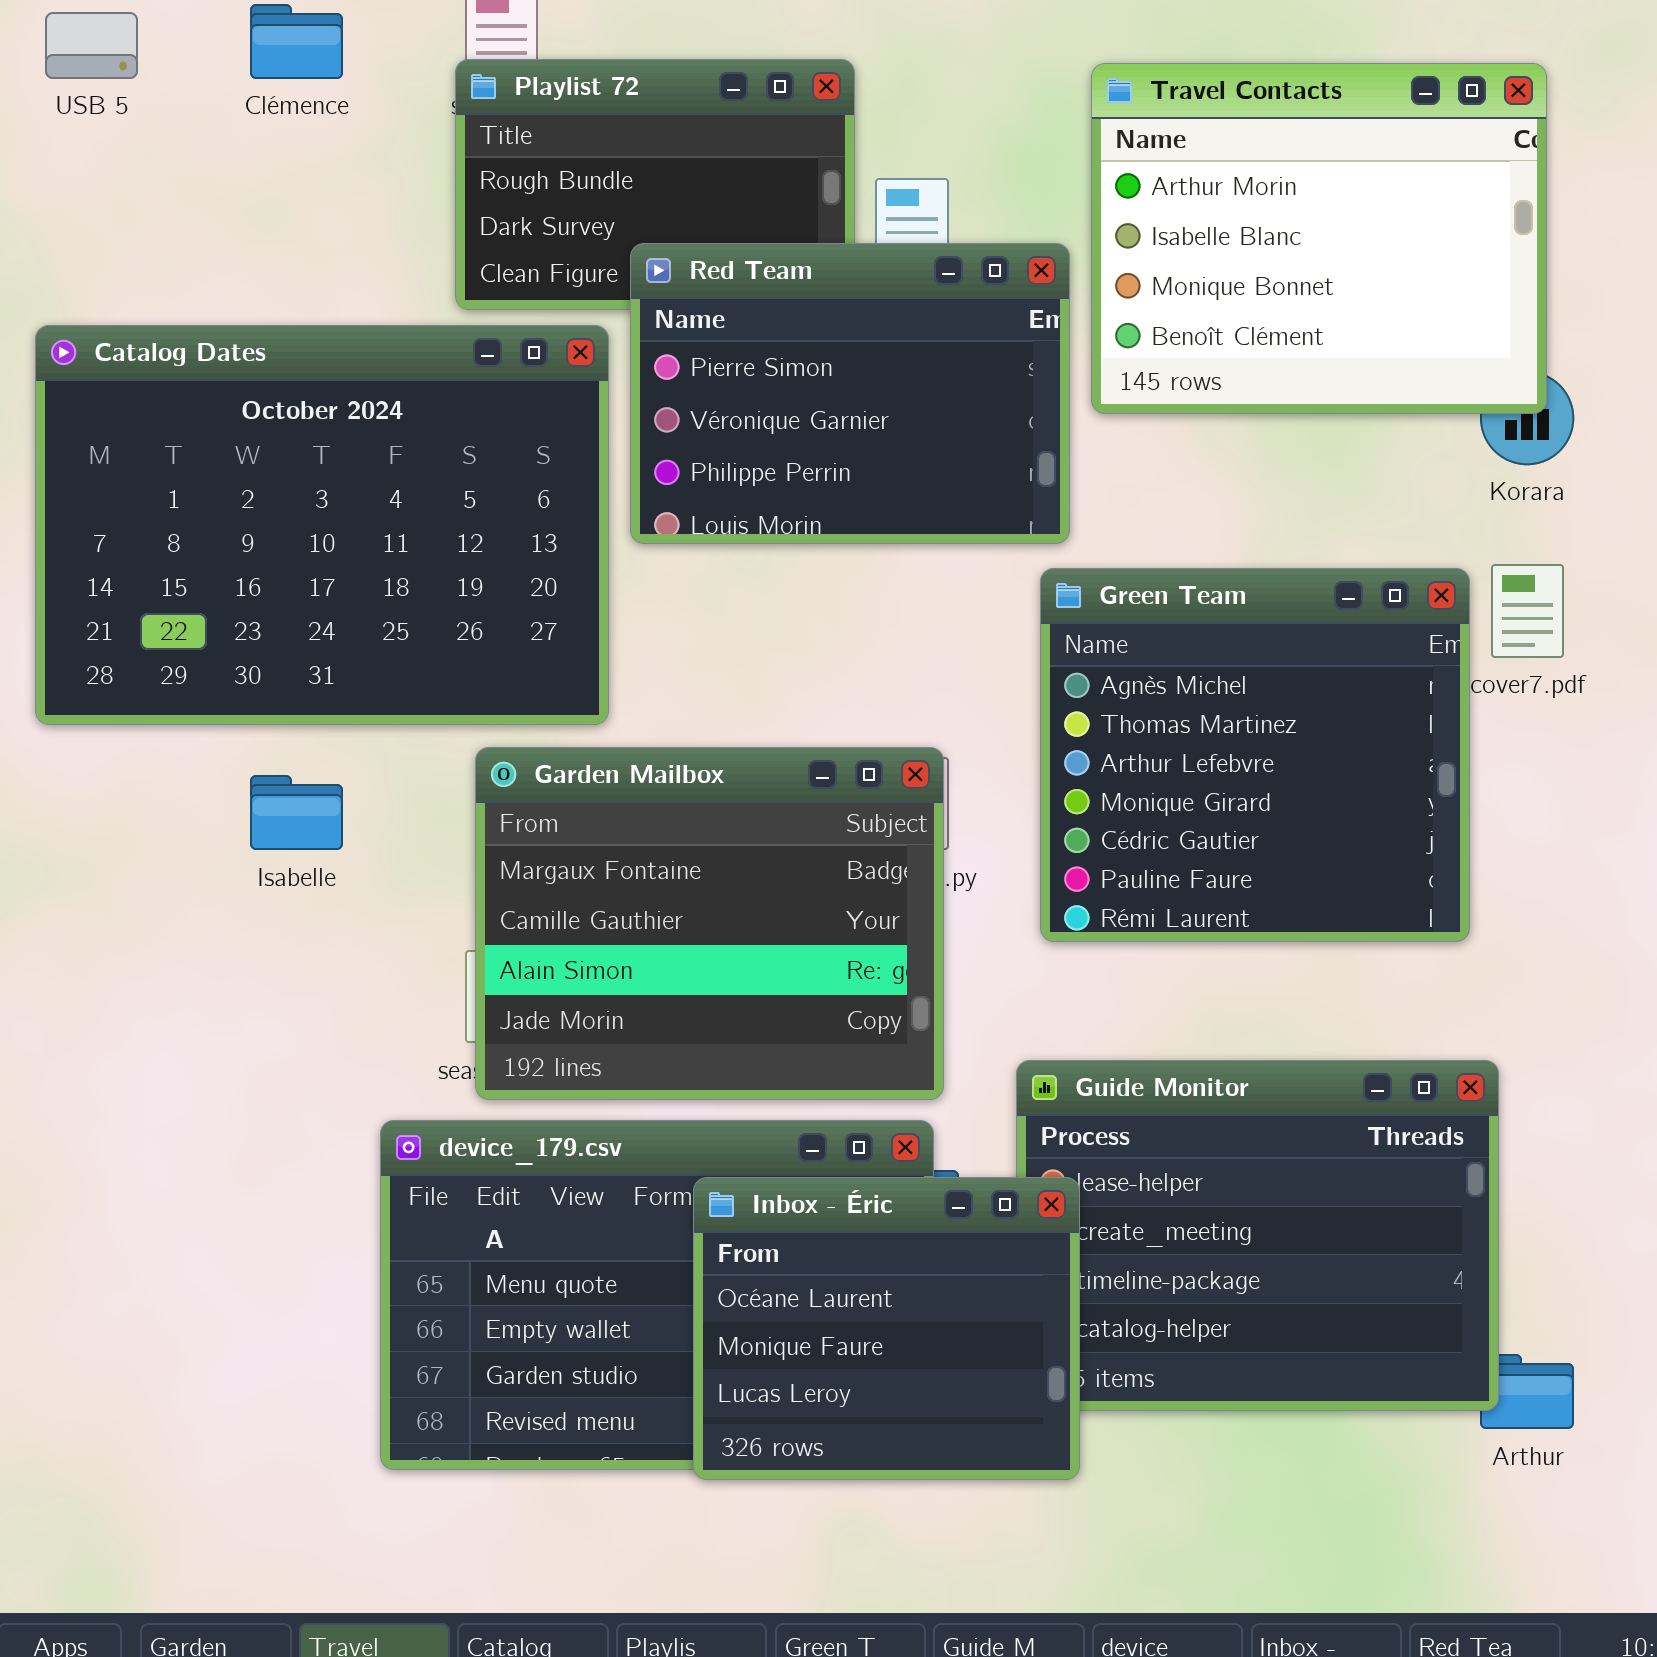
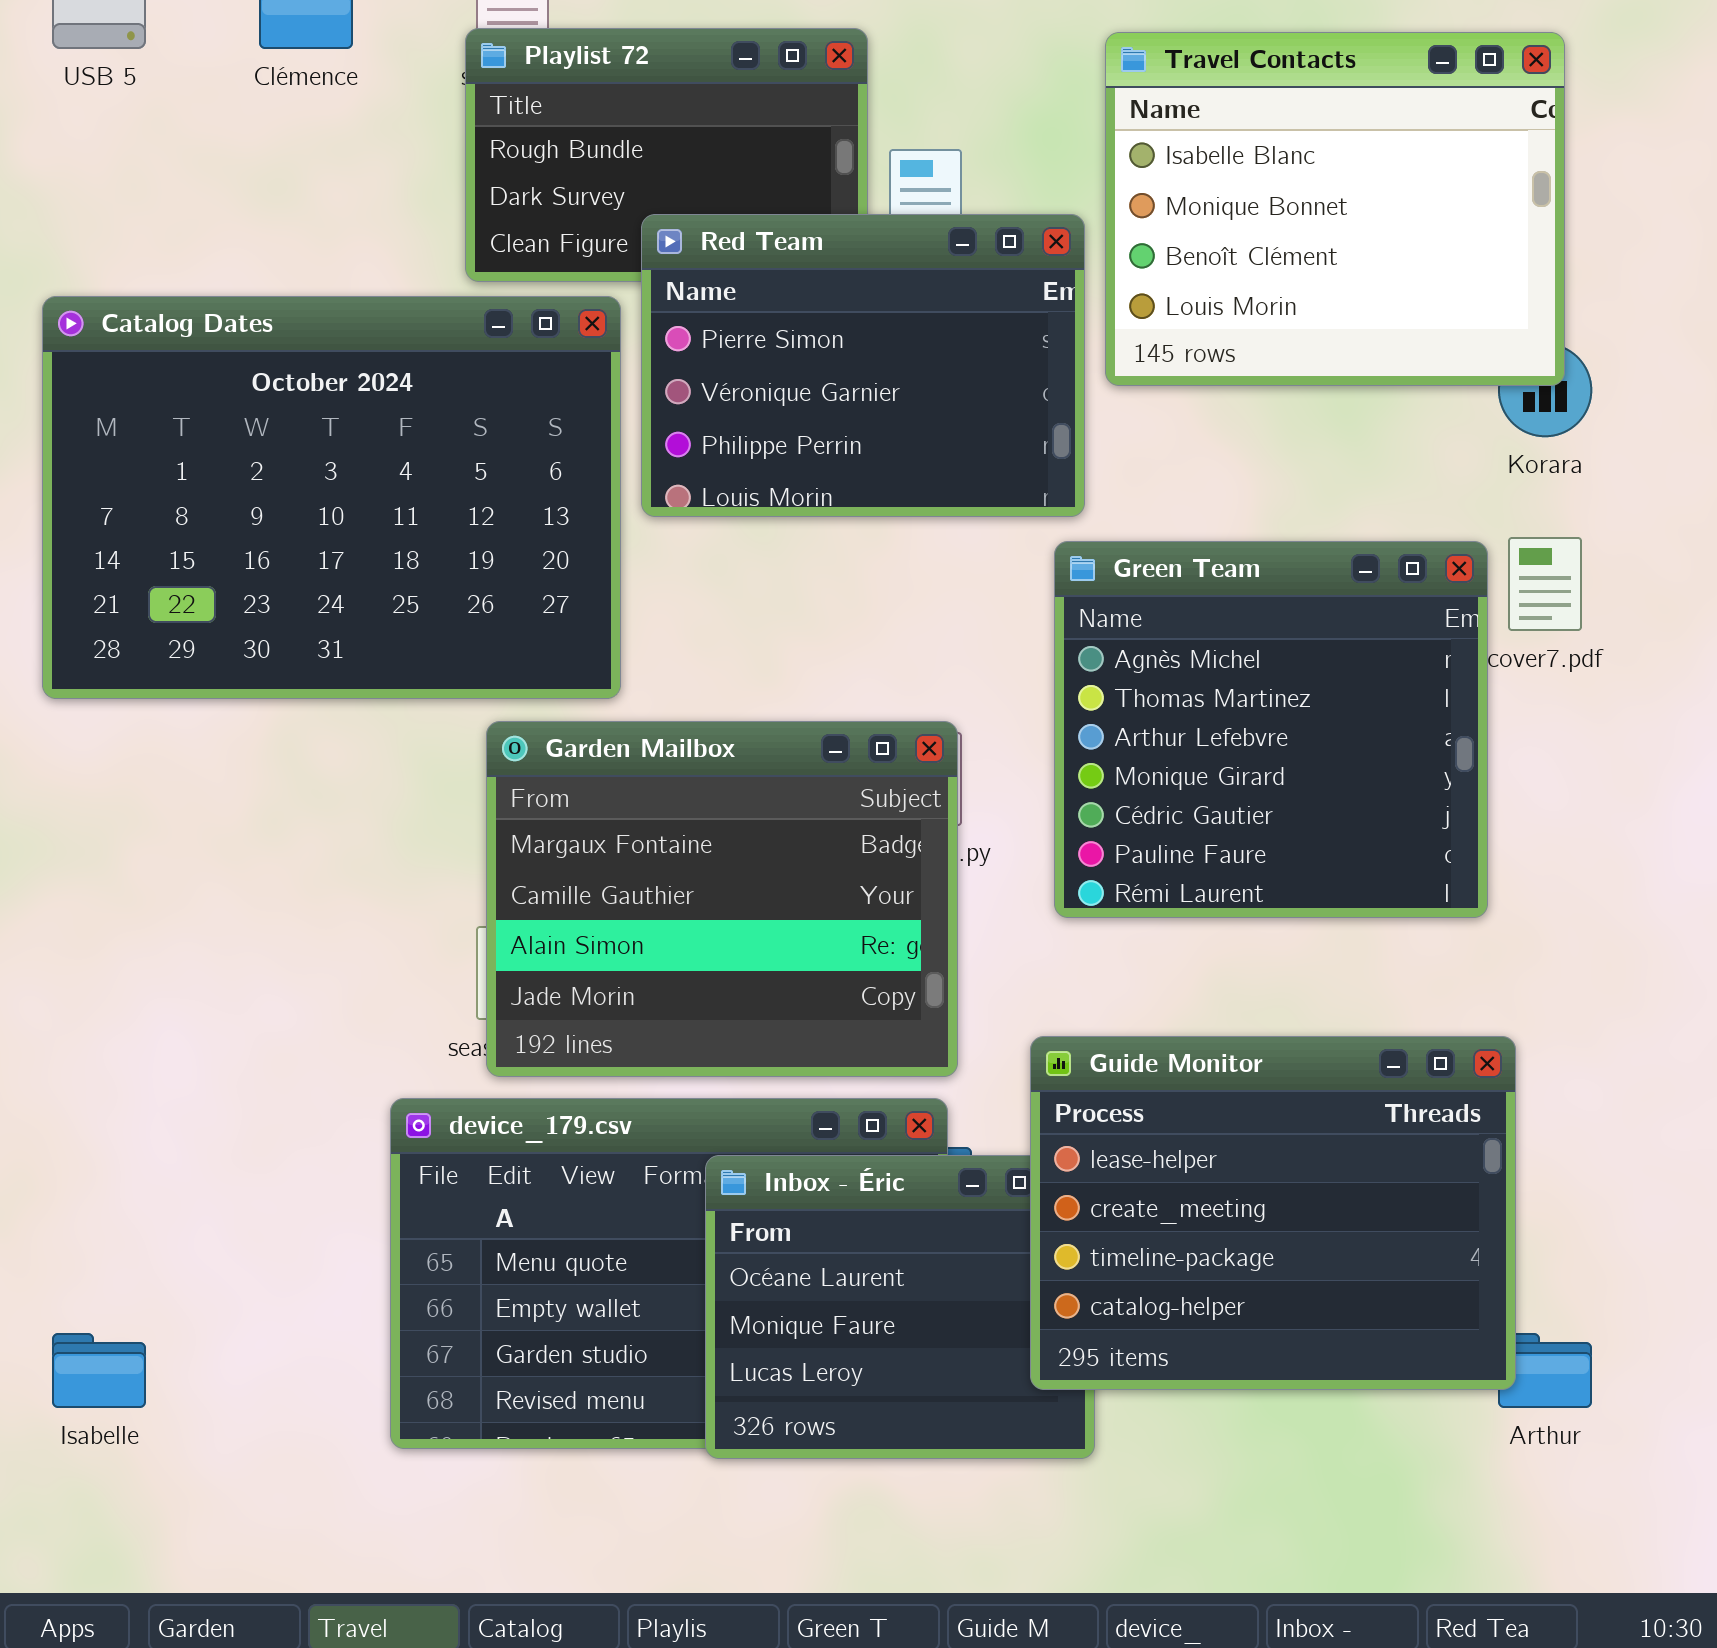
Travel Contacts: [1091,63,1547,414] -> [1105,32,1565,386], scrolled down 1 row
Isabelle: [250,775,343,850] -> [52,1333,146,1408], moved
Guide Monitor: [1016,1060,1499,1411] -> [1030,1036,1516,1390], raised

